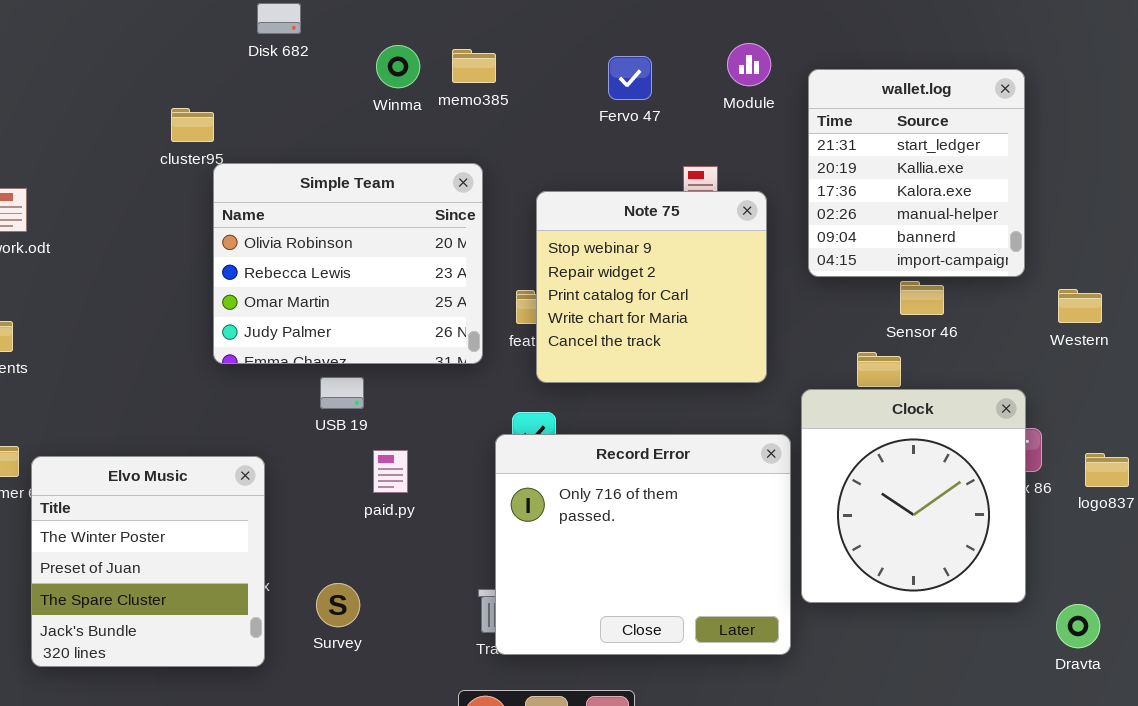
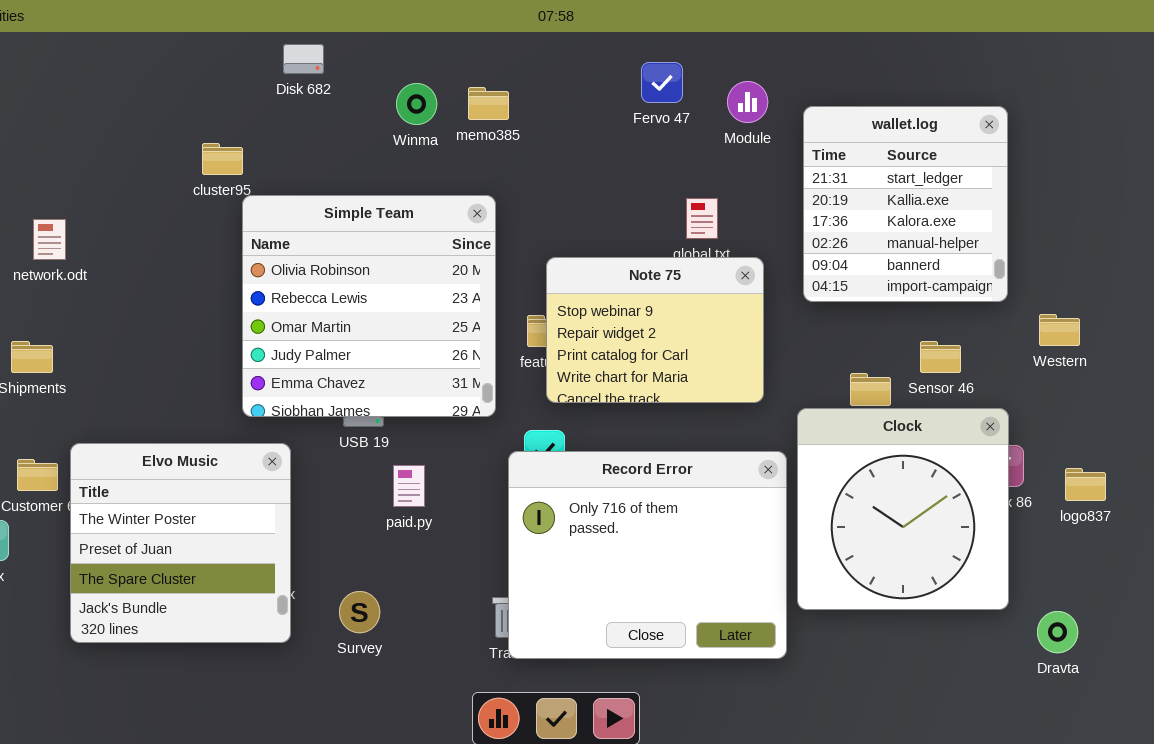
Fervo 47: [608,56,652,100] -> [641,62,683,103], moved
Simple Team: [213,163,483,364] -> [242,195,496,417], resized
Note 75: [536,191,767,383] -> [546,257,764,403], resized
Sensor 46: [900,281,944,315] -> [920,341,961,373], moved
Elvo Music: [31,456,265,667] -> [70,443,291,643], moved

